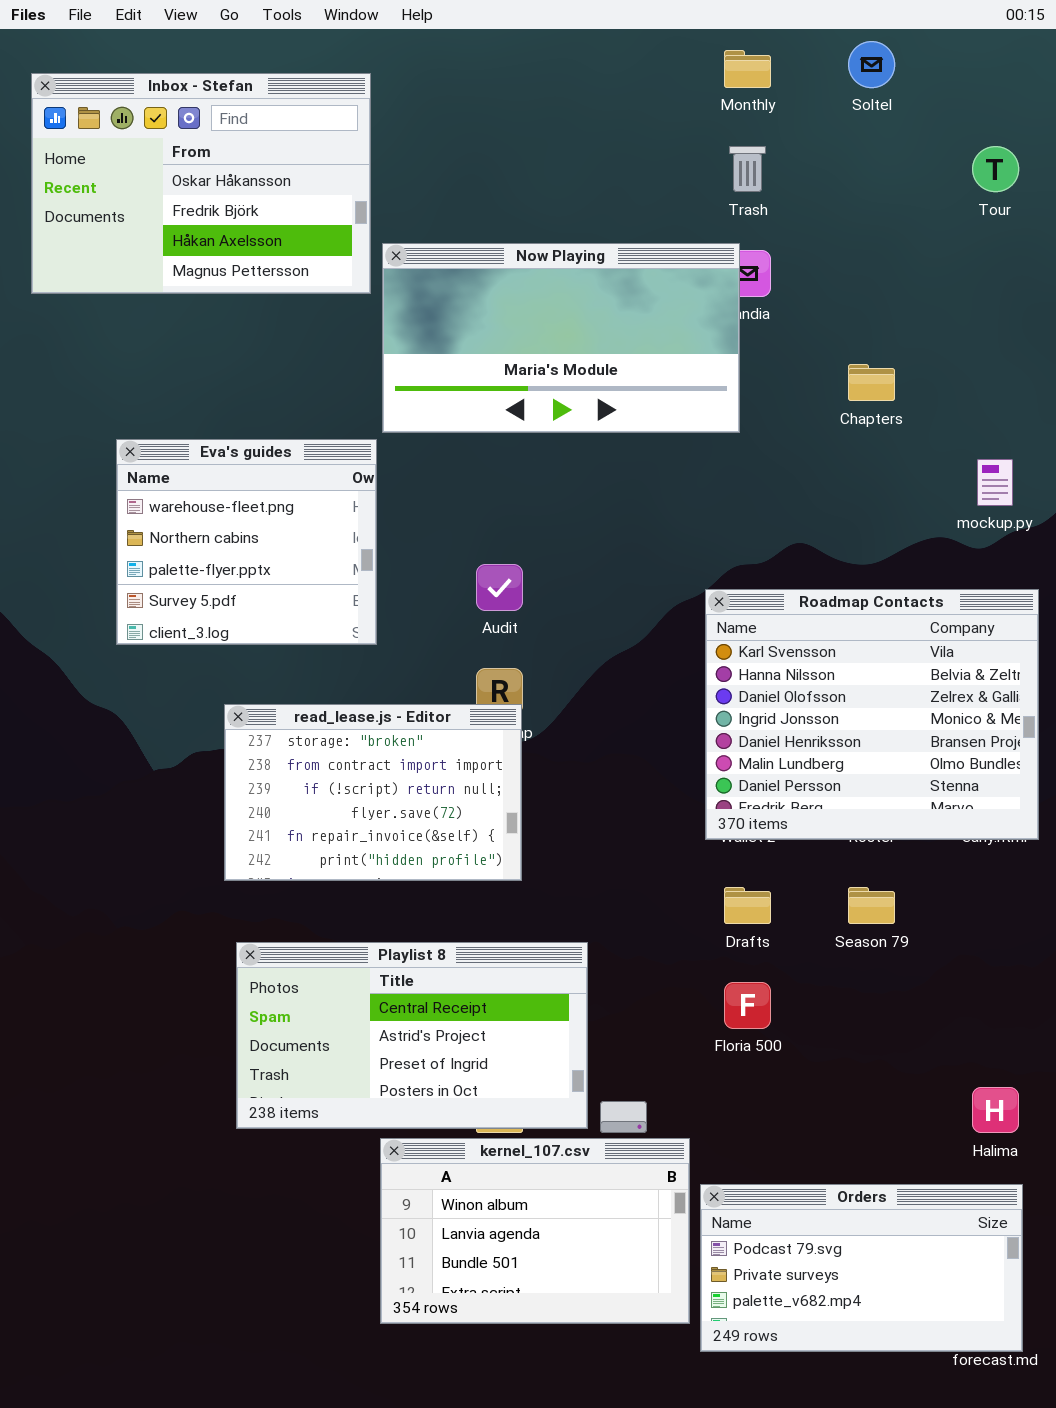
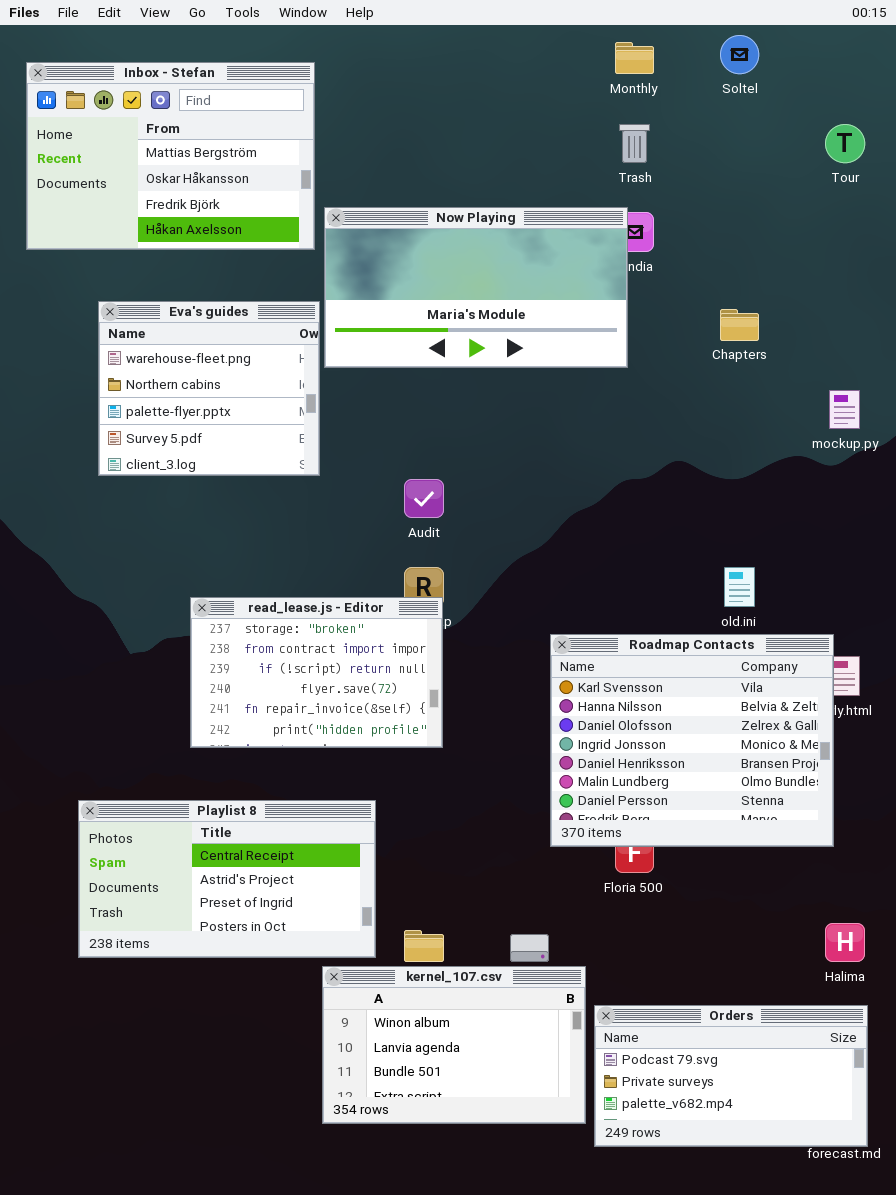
Inbox - Stefan: [31,73,371,294] -> [26,62,315,250], scrolled up 1 row
Eva's guides: [116,439,377,645] -> [98,301,320,476], moved
Roadmap Contacts: [705,589,1039,840] -> [550,634,834,847], moved
Playlist 8: [236,942,588,1129] -> [78,800,376,958], moved

